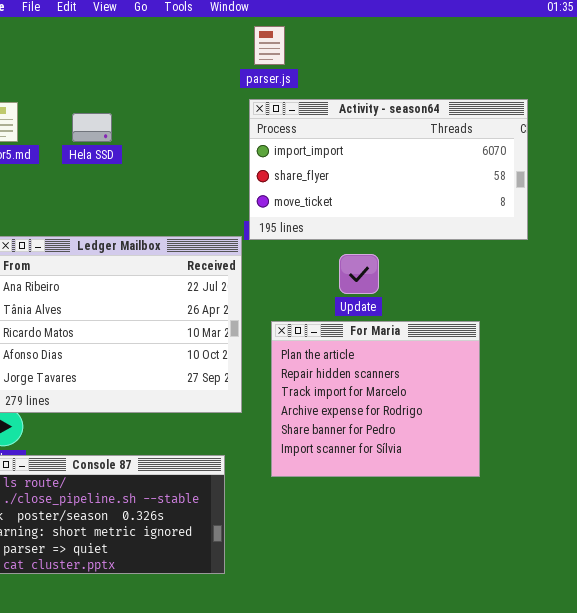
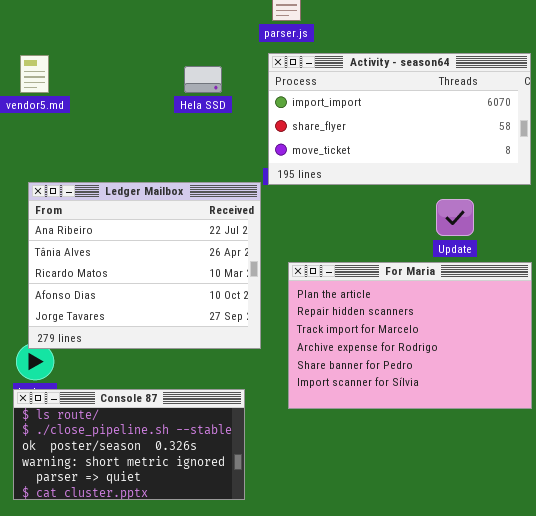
Hela SSD: [72,113,112,142] -> [184,66,222,93], moved
Update: [339,254,379,294] -> [436,199,474,236], moved
For Maria: [271,321,480,477] -> [288,262,532,409], resized

